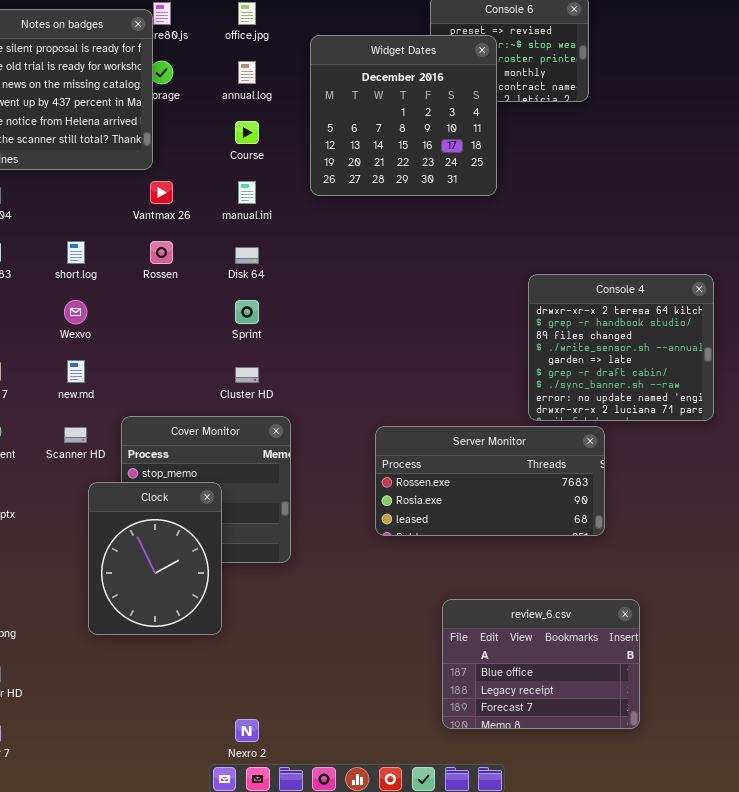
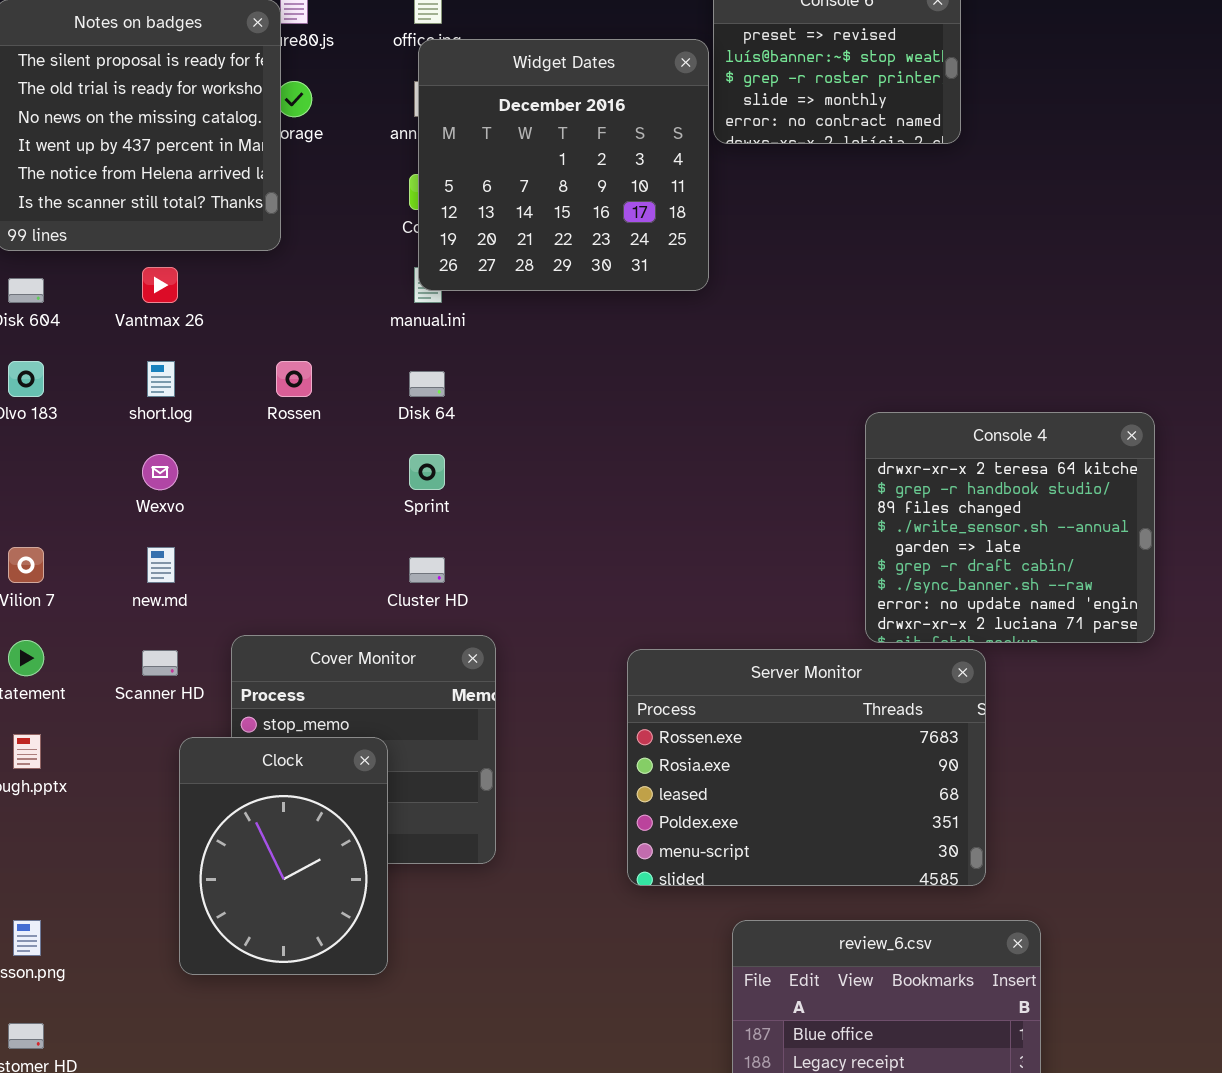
Widget Dates: [310,35,497,196] -> [418,39,709,291], moved
Vantmax 26: [150,181,173,204] -> [142,267,178,303], moved
Server Monitor: [375,426,605,536] -> [627,649,986,886], resized

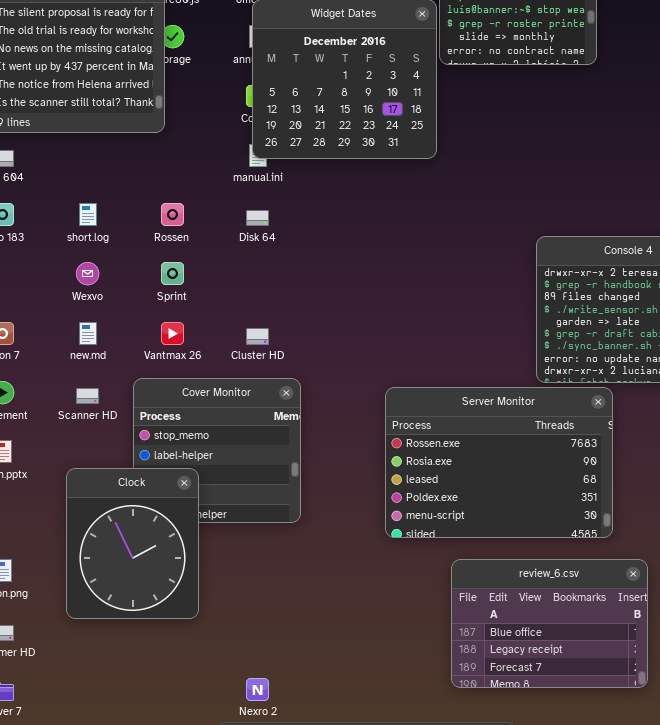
Vantmax 26: [142,267,178,303] -> [161,322,184,345], moved
Sprint: [409,454,445,490] -> [161,262,184,285], moved
Clock: [179,737,388,975] -> [66,468,199,619], moved

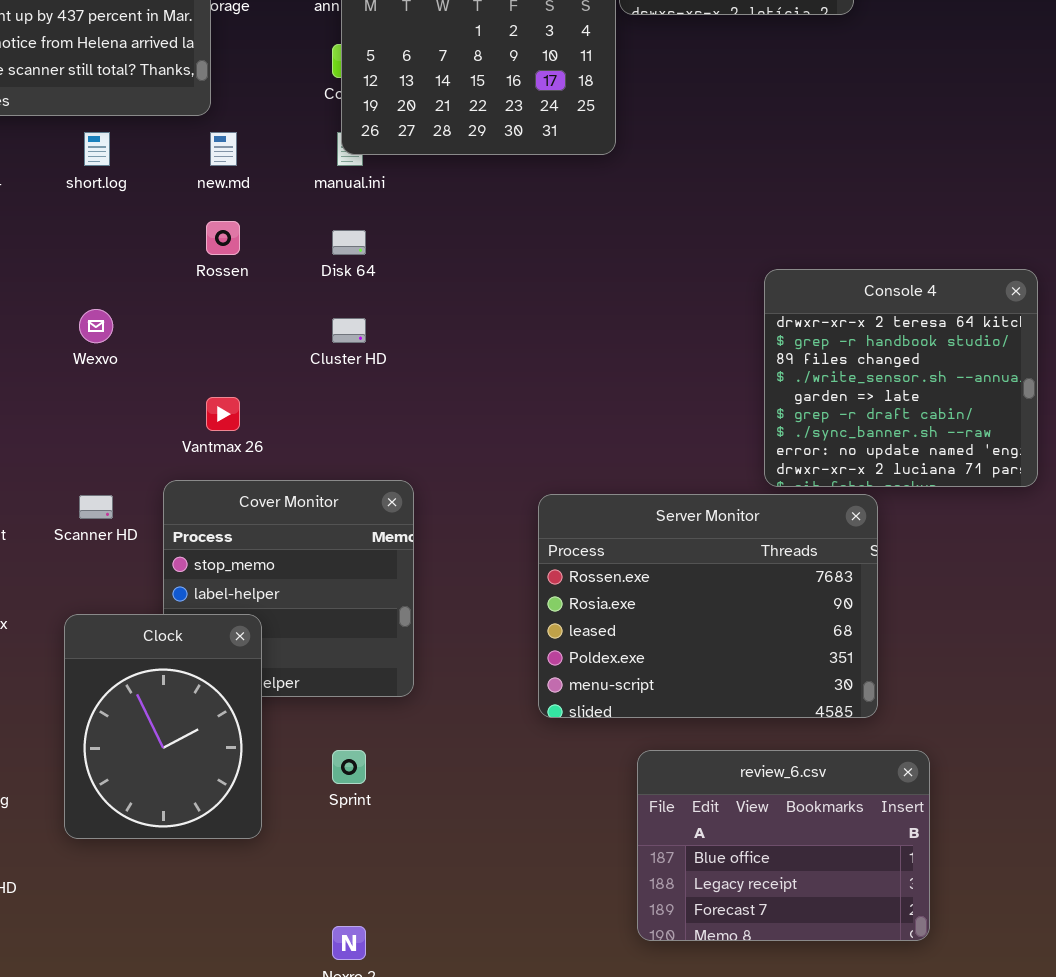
short.log: [79,203,97,226] -> [84,132,110,166], moved
Sprint: [161,262,184,285] -> [332,750,366,784], moved
new.md: [79,322,97,345] -> [210,132,237,166], moved
Cluster HD: [246,328,269,345] -> [332,318,366,343], moved

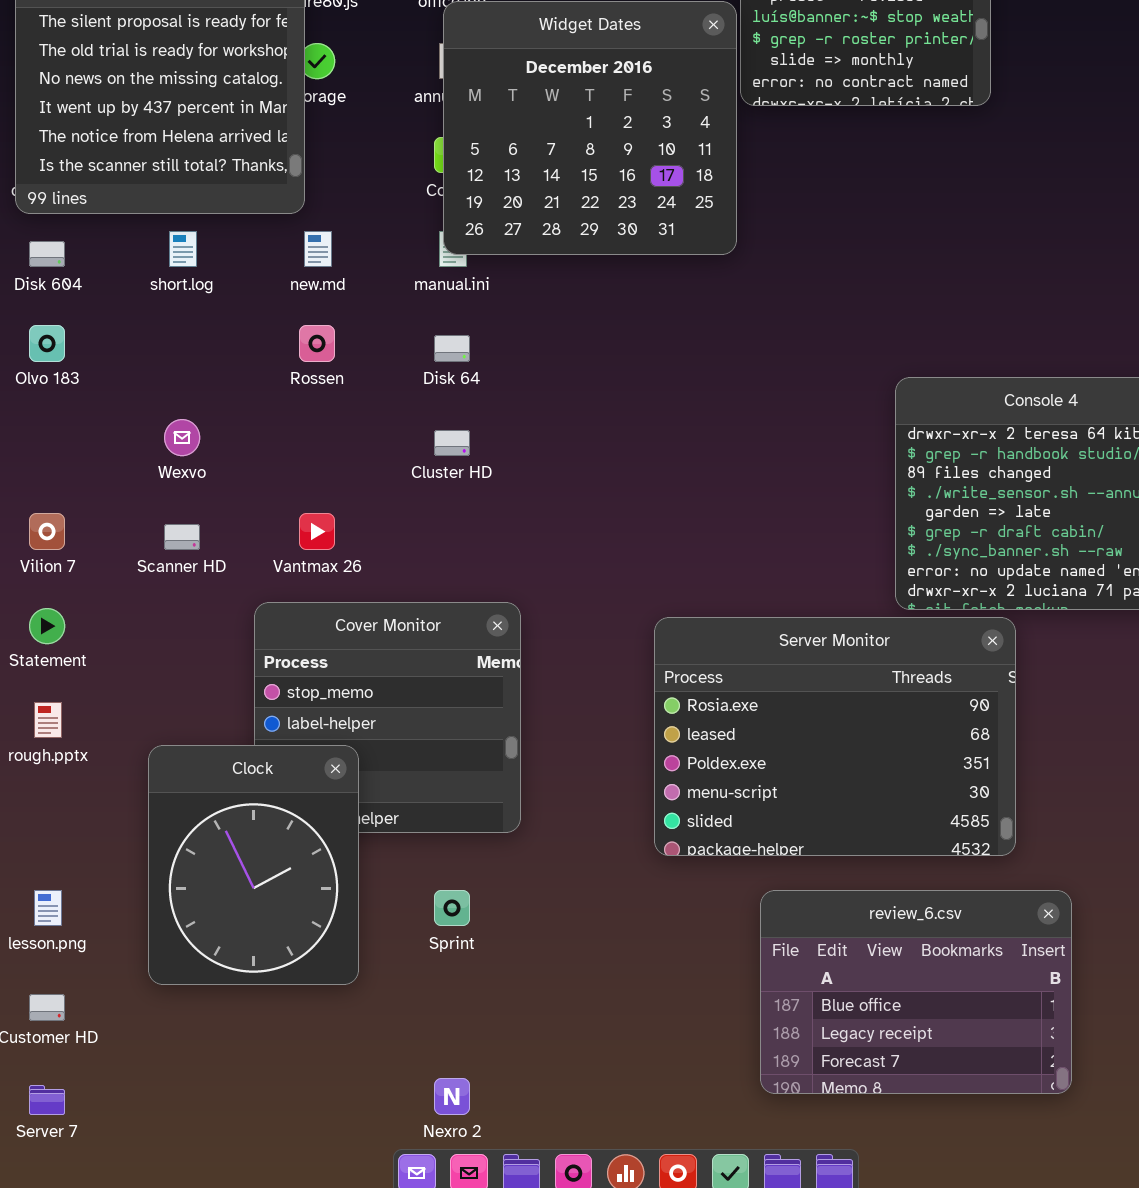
Server Monitor: [538,494,878,718] -> [654,617,1016,856], scrolled down 1 row
Scanner HD: [79,495,113,519] -> [164,524,200,550], moved

